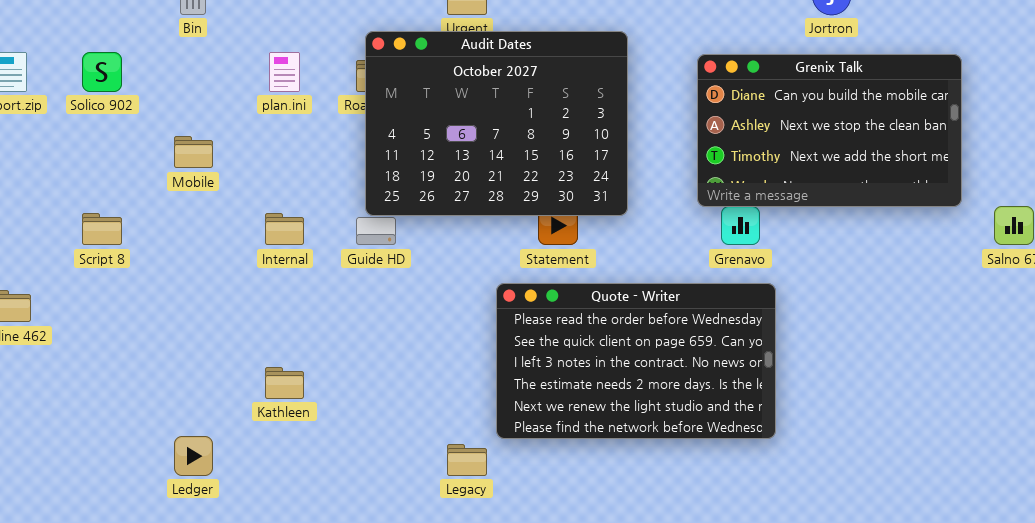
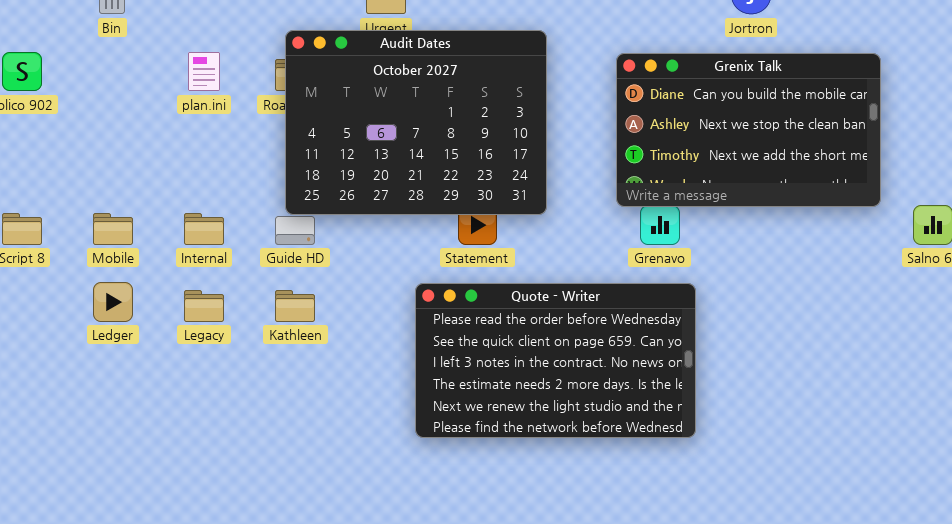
Mobile: [174,136,213,168] -> [93,213,133,245], moved
Kathleen: [265,367,304,399] -> [275,290,315,322], moved
Ledger: [174,436,213,476] -> [93,282,133,322], moved
Legacy: [447,444,487,476] -> [184,290,224,322], moved

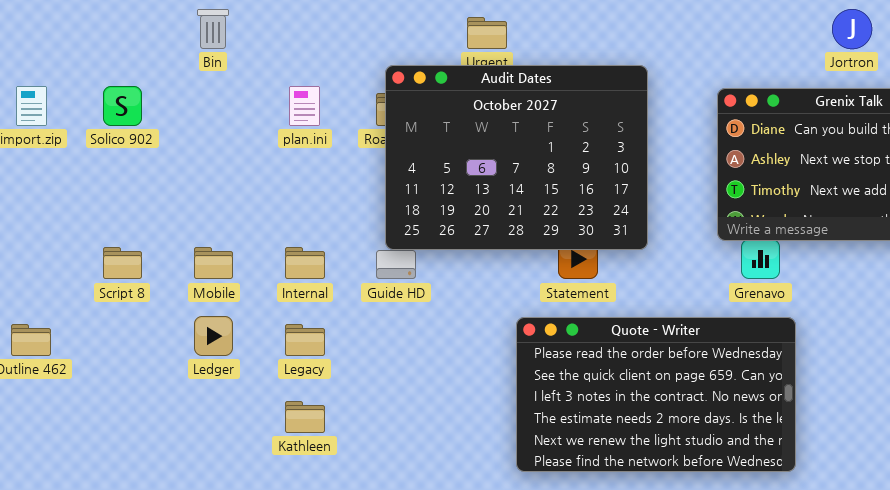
Kathleen: [275,290,315,322] -> [285,401,325,433], moved

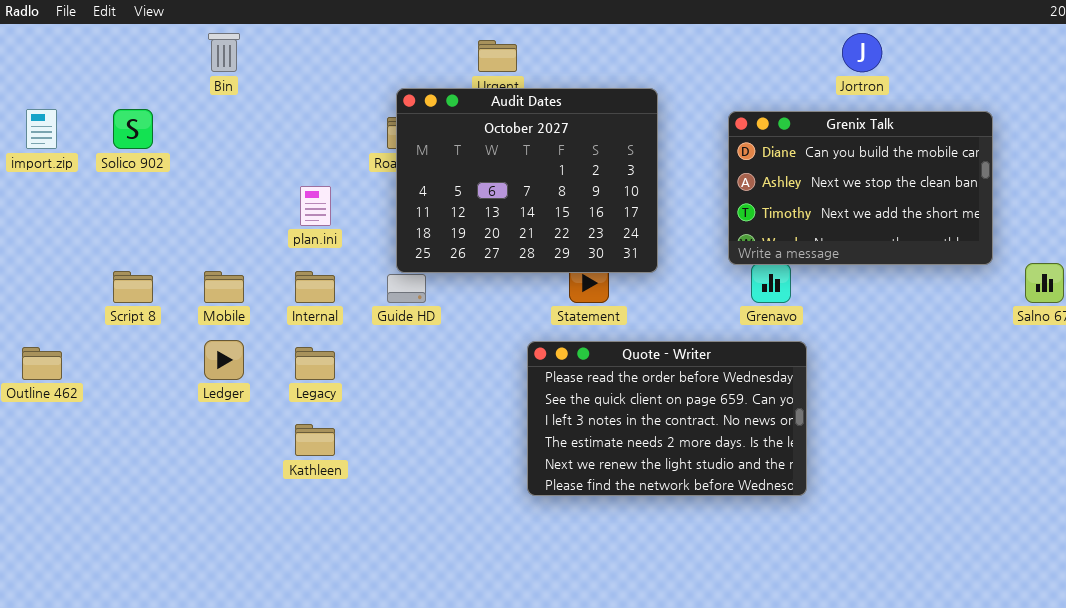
plan.ini: [289,86,320,126] -> [300,186,331,226], moved

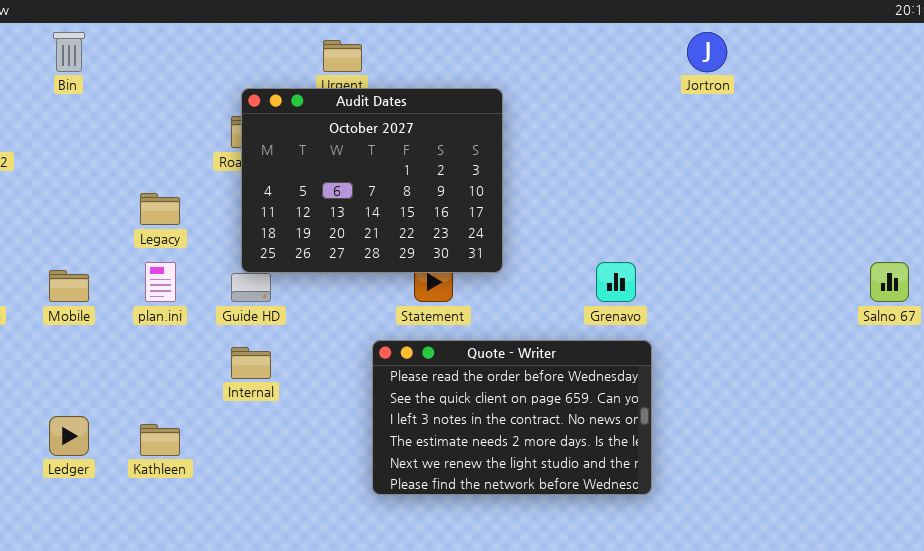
Grenix Talk: [728,111,993,265] -> none, closed
plan.ini: [300,186,331,226] -> [145,262,176,302], moved
Internal: [295,271,335,303] -> [231,347,271,379], moved
Ledger: [204,340,244,380] -> [49,416,89,456], moved
Legacy: [295,347,335,380] -> [140,193,180,225], moved

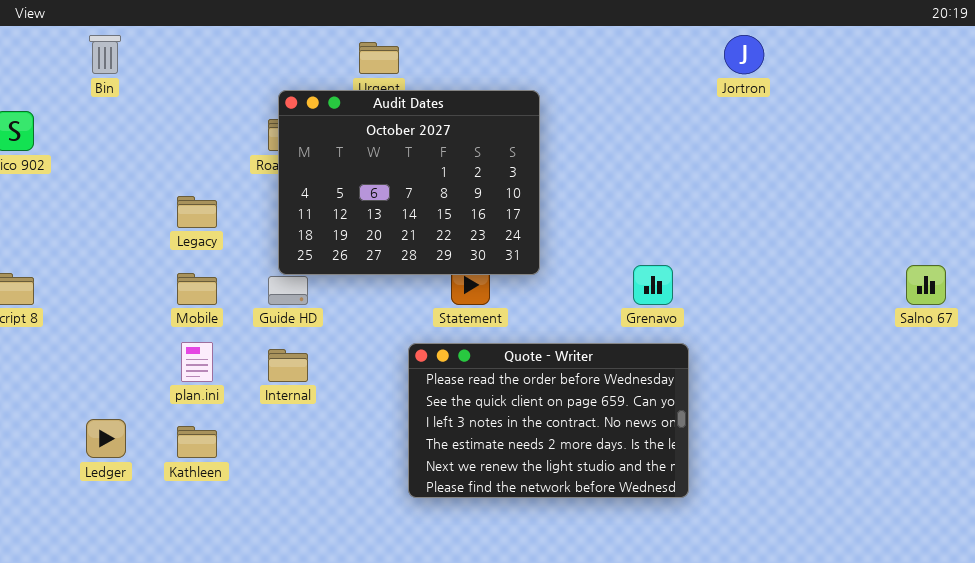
plan.ini: [145,262,176,302] -> [181,342,213,382], moved
Mobile: [49,270,89,302] -> [177,273,217,305], moved

